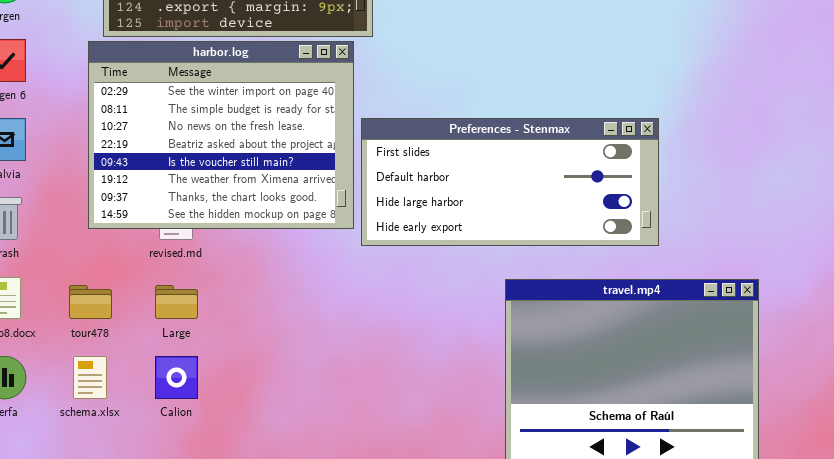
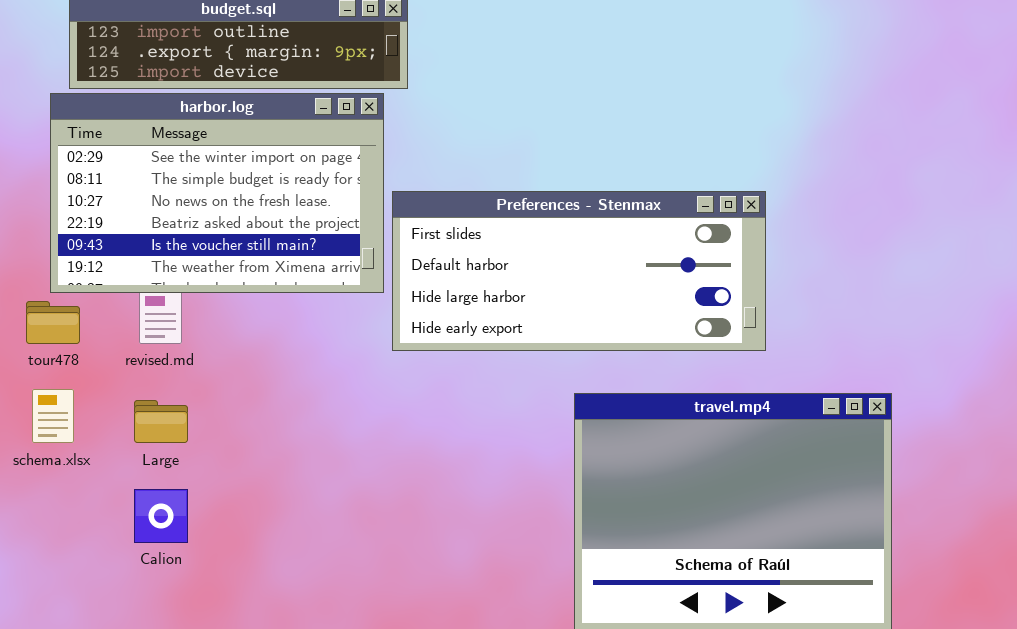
harbor.log: [88,41,354,229] -> [50,93,384,293], resized
tour478: [69,285,112,319] -> [26,301,80,344], moved
schema.xlsx: [73,356,107,399] -> [32,389,74,443], moved

